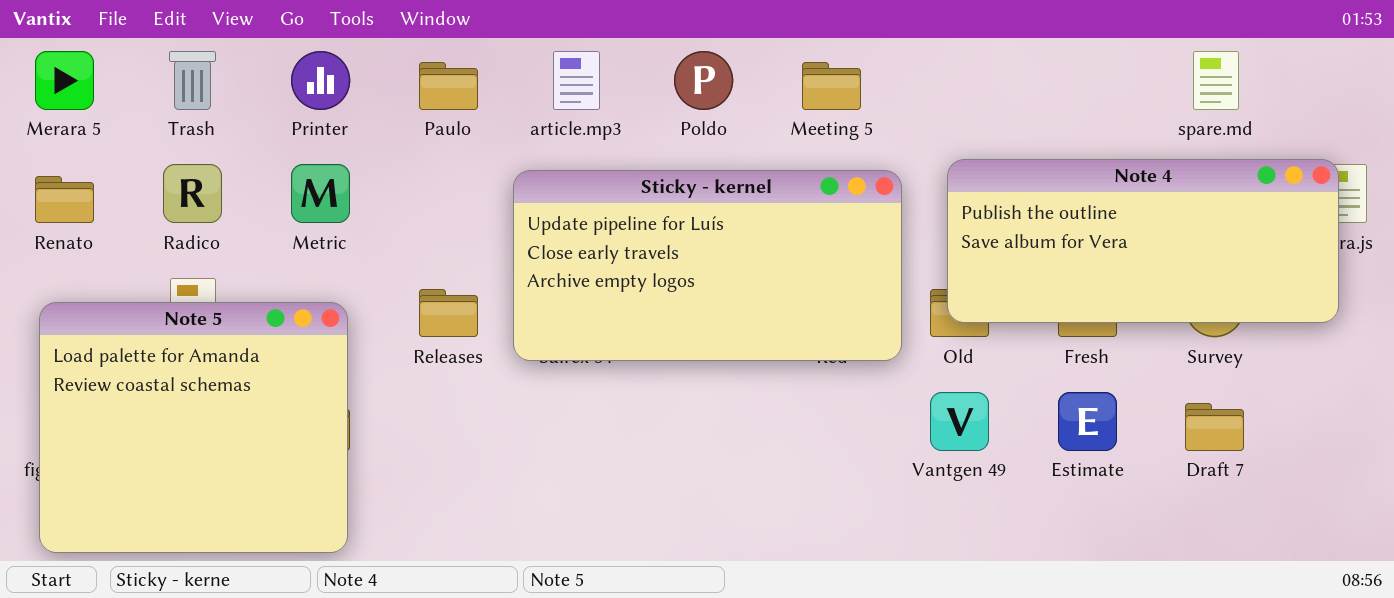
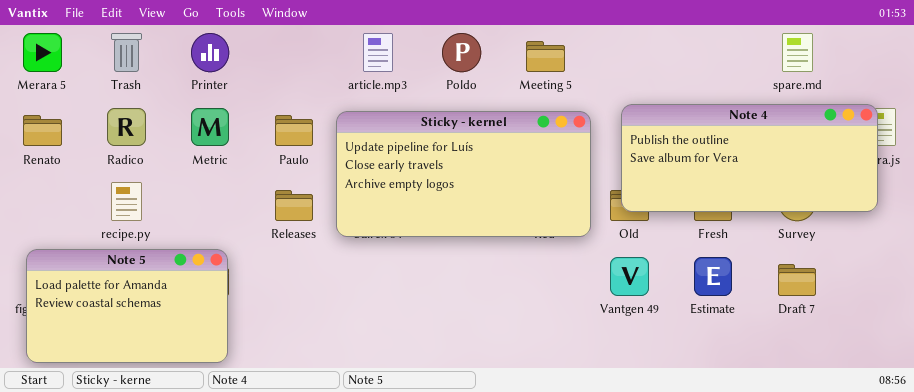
Paulo: [419,62,478,110] -> [275,115,313,146], moved
Note 5: [39,302,348,553] -> [26,249,228,363], resized

